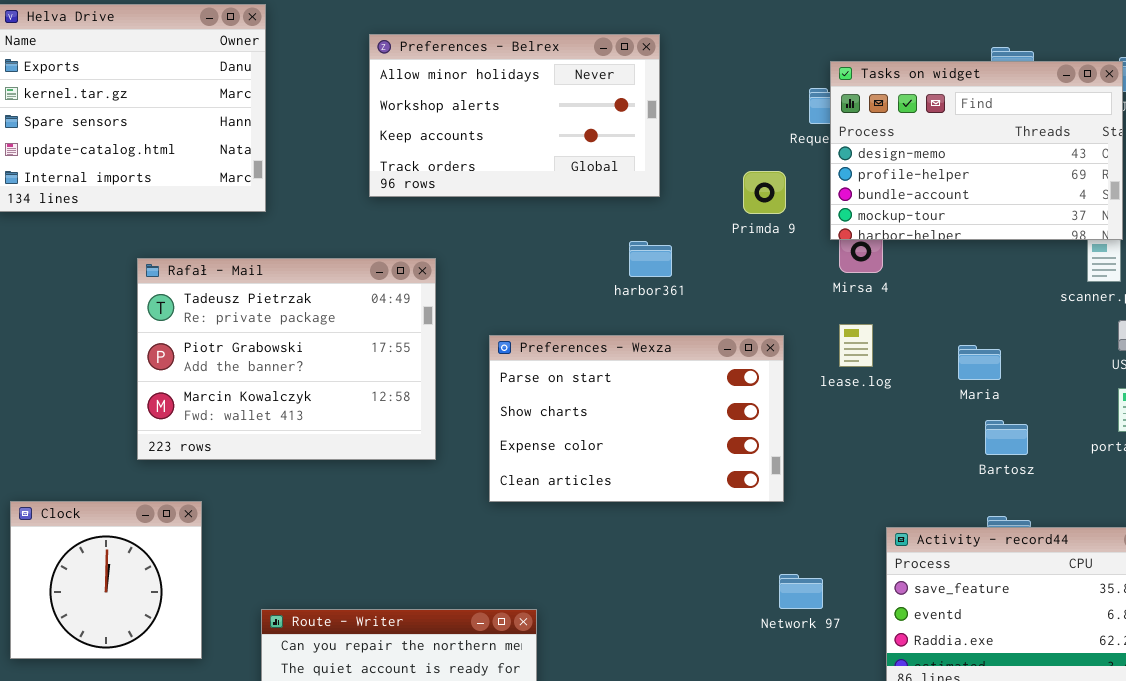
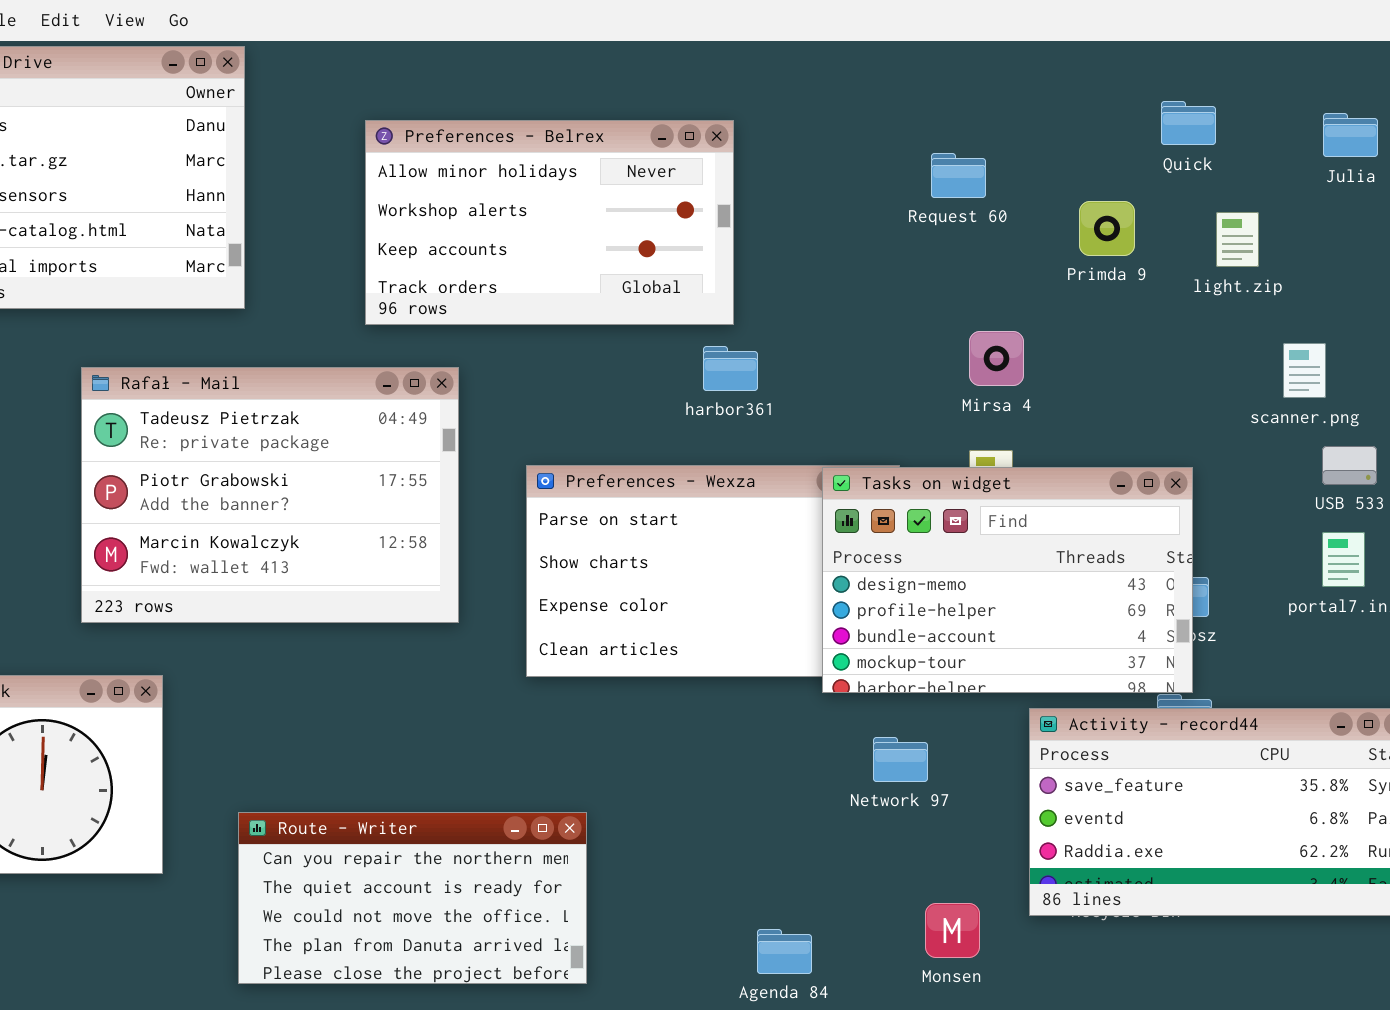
Preferences - Belrex: [369,34,660,197] -> [365,120,734,325], moved
Tasks on widget: [830,61,1123,240] -> [822,467,1193,693], moved
Primda 9: [743,171,786,214] -> [1079,201,1135,256], moved
Network 97: [779,574,823,609] -> [873,737,928,782], moved

